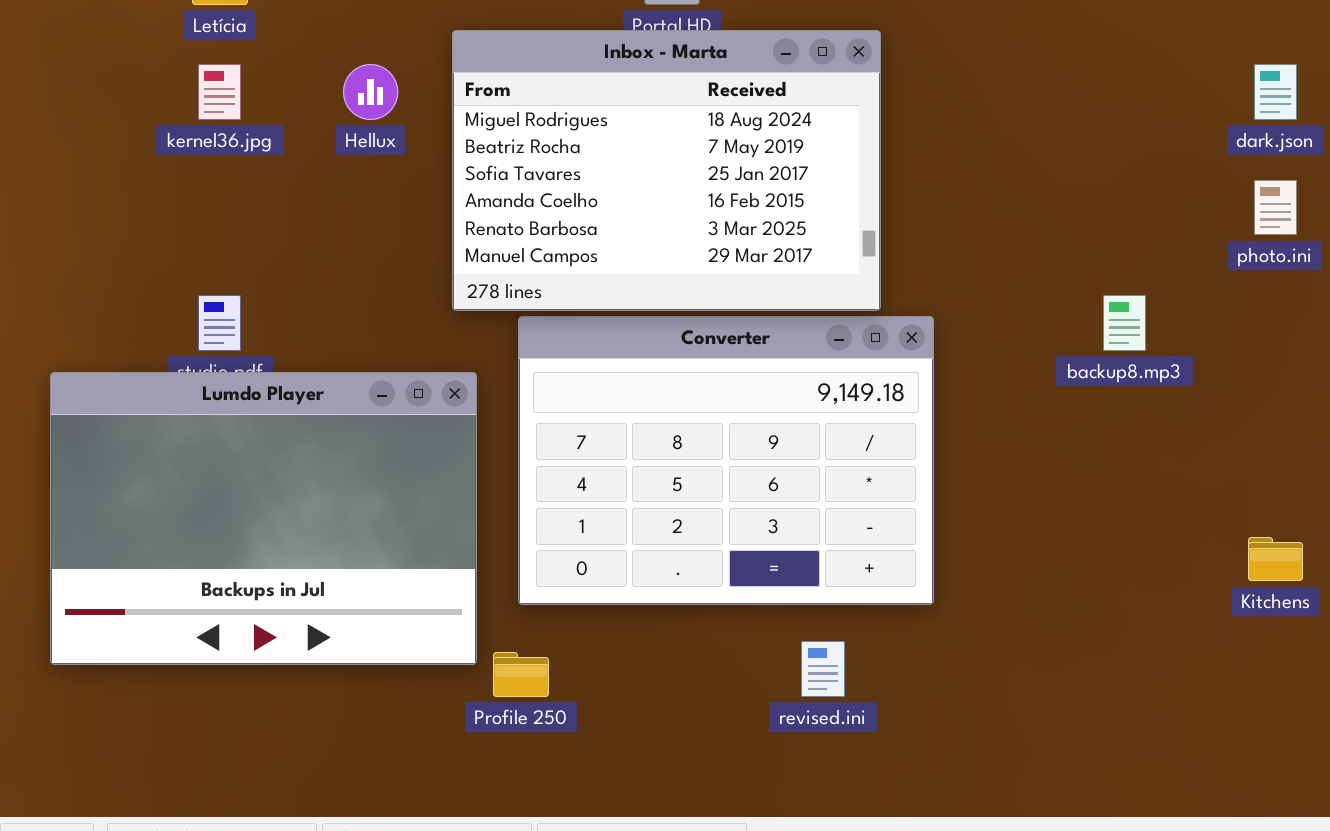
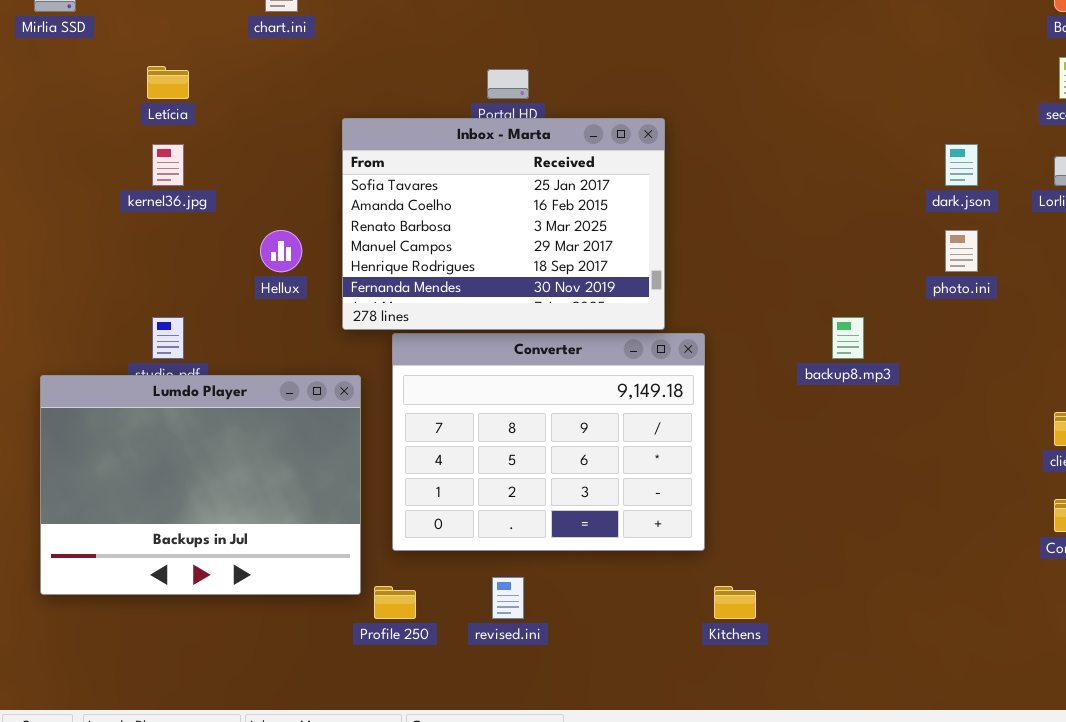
Inbox - Marta: [452,30,881,311] -> [342,118,665,330], scrolled down 2 rows
Hellux: [343,64,398,120] -> [260,230,302,272], moved
Kitchens: [1248,537,1303,581] -> [714,586,756,619], moved
revised.ini: [801,641,845,697] -> [492,577,524,619], moved

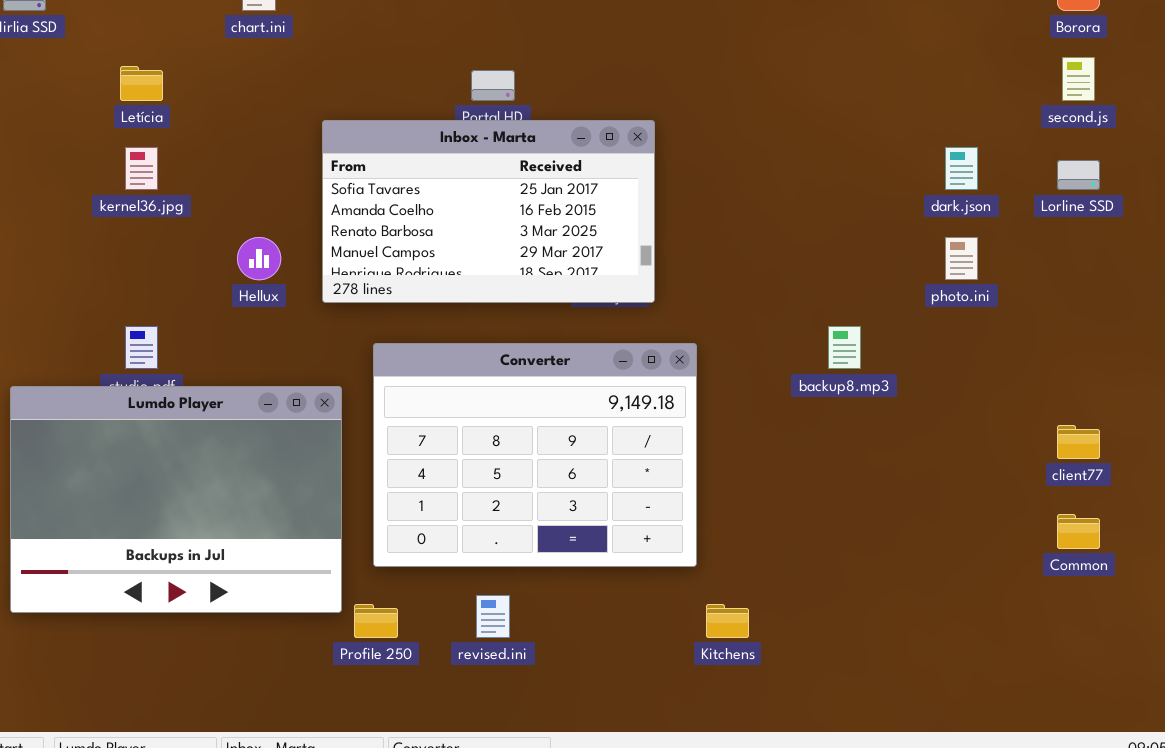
Inbox - Marta: [342,118,665,330] -> [322,120,655,303], resized

